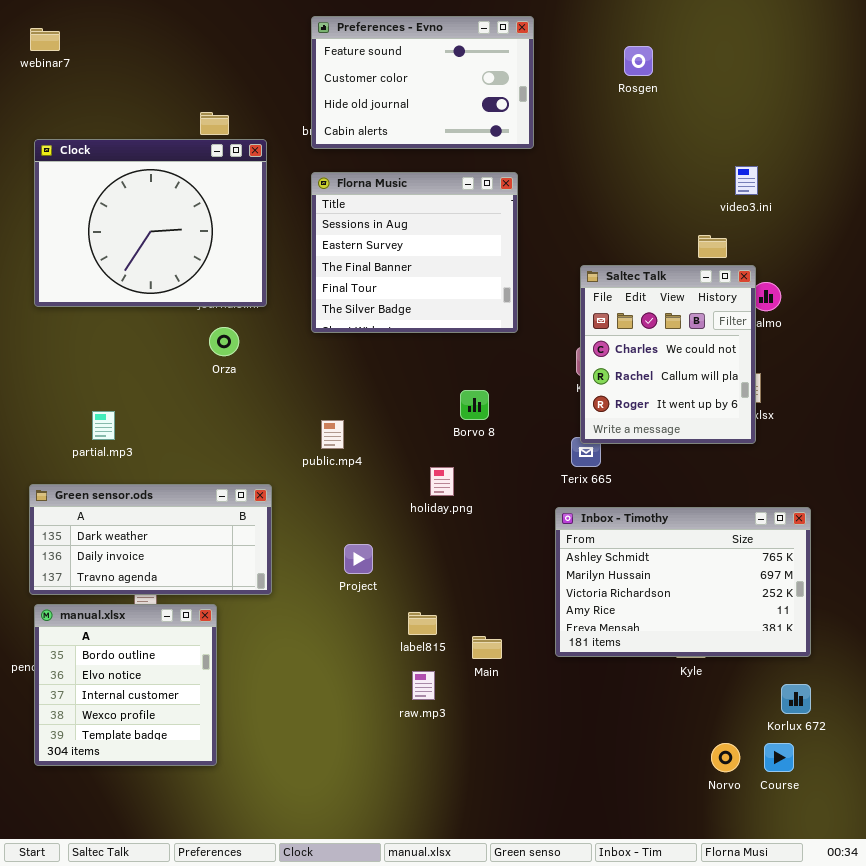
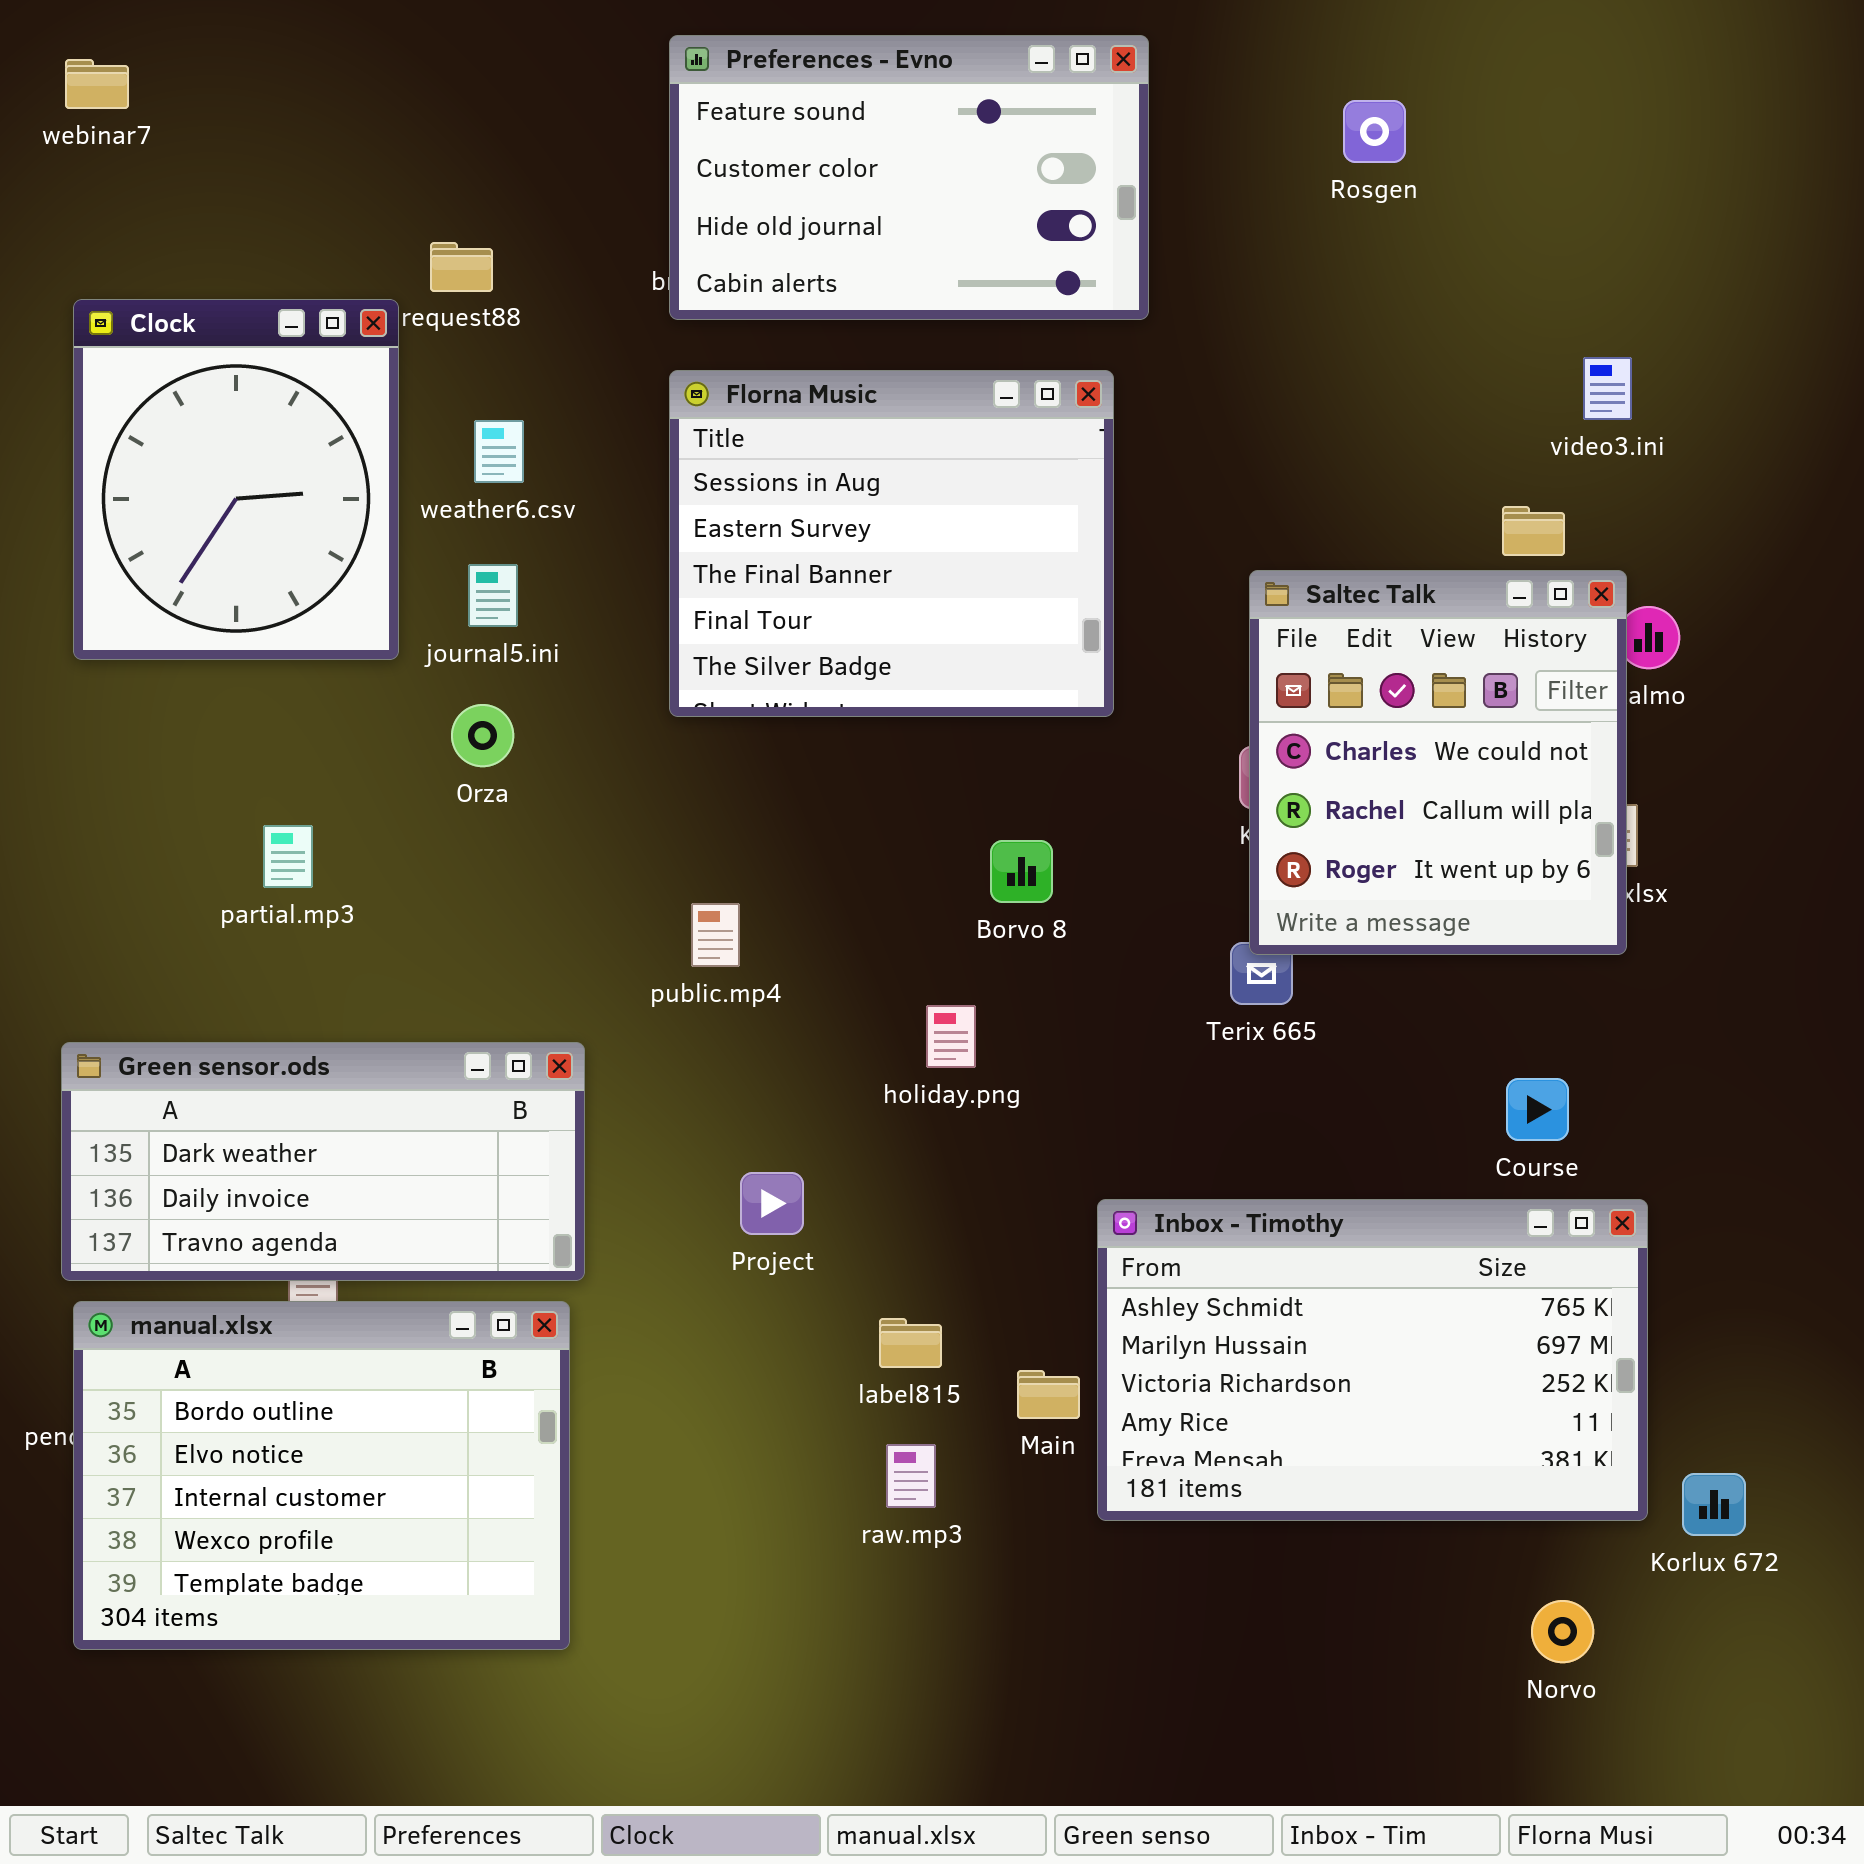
Clock: [34,139,267,307] -> [73,299,399,660], resized
partial.mp3: [92,411,115,440] -> [263,825,313,888], moved
Inbox - Timothy: [555,507,811,657] -> [1097,1199,1648,1521], moved
manual.xlsx: [34,604,217,766] -> [73,1301,570,1650], resized
Course: [764,743,794,772] -> [1506,1078,1569,1141], moved

